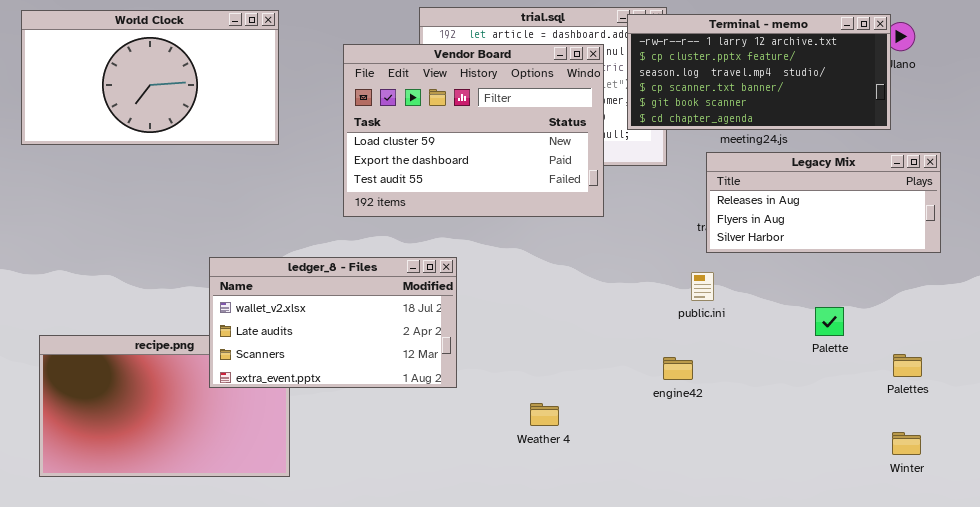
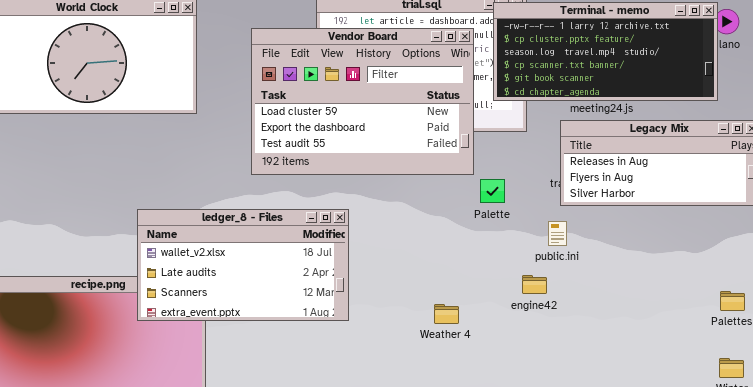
Palette: [815,307,844,336] -> [480,179,505,203], moved
engine42: [663,357,693,380] -> [522,275,547,294], moved
Weather 4: [530,403,559,426] -> [434,304,459,324], moved

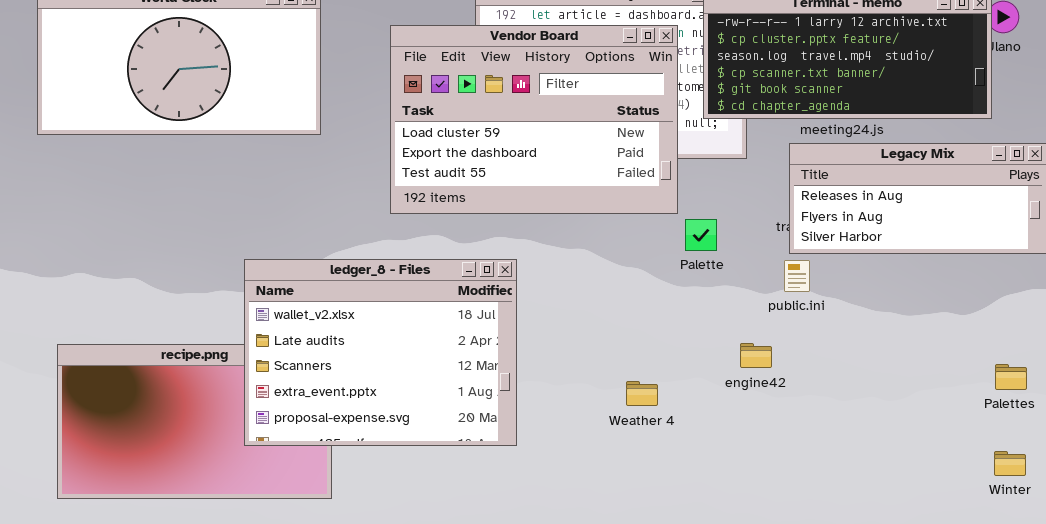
ledger_8 - Files: [137,209,349,321] -> [244,259,517,446], resized
public.ini: [548,221,567,246] -> [784,260,810,292], moved

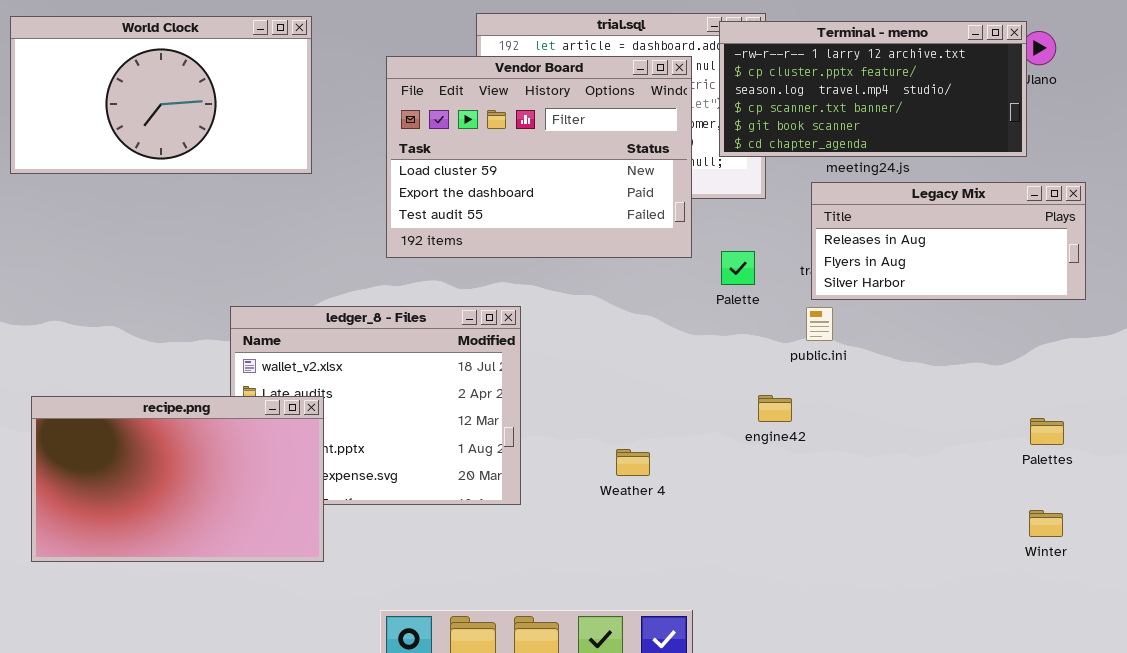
Palette: [685,219,717,251] -> [721,251,755,285], moved
recipe.png: [57,344,332,499] -> [31,396,324,562], raised
Weather 4: [626,381,658,406] -> [616,449,650,476], moved

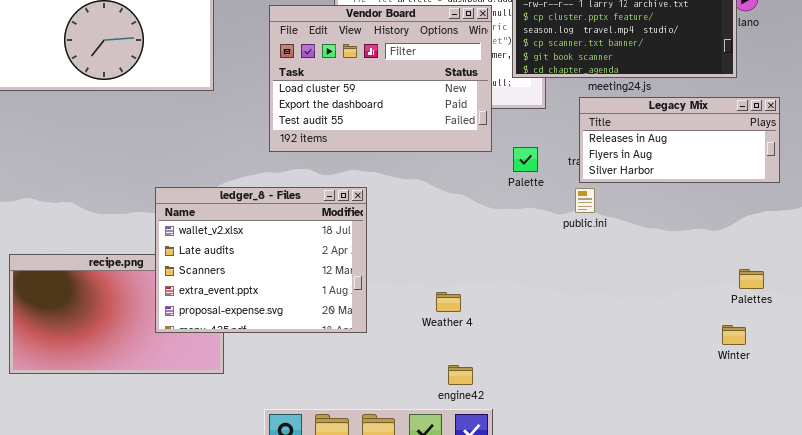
ledger_8 - Files: [230,306,521,505] -> [155,187,367,333], raised
engine42: [758,395,792,422] -> [448,365,473,385], moved
Winter: [1029,510,1063,537] -> [722,325,746,345], moved

